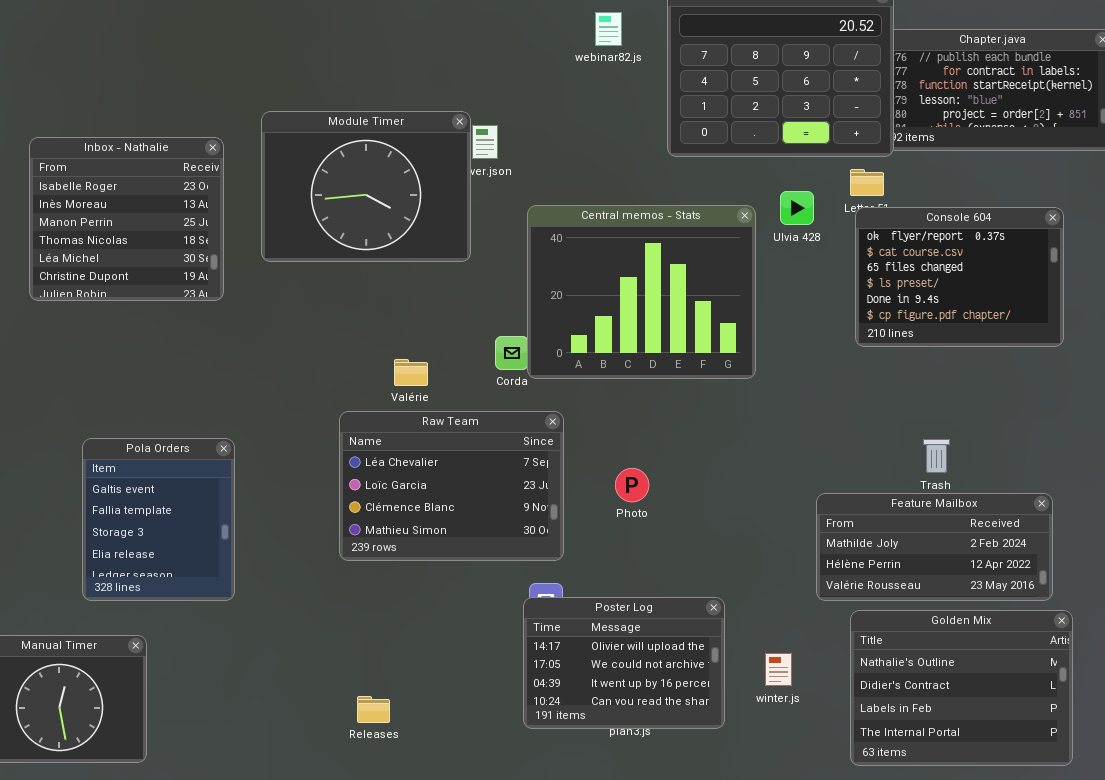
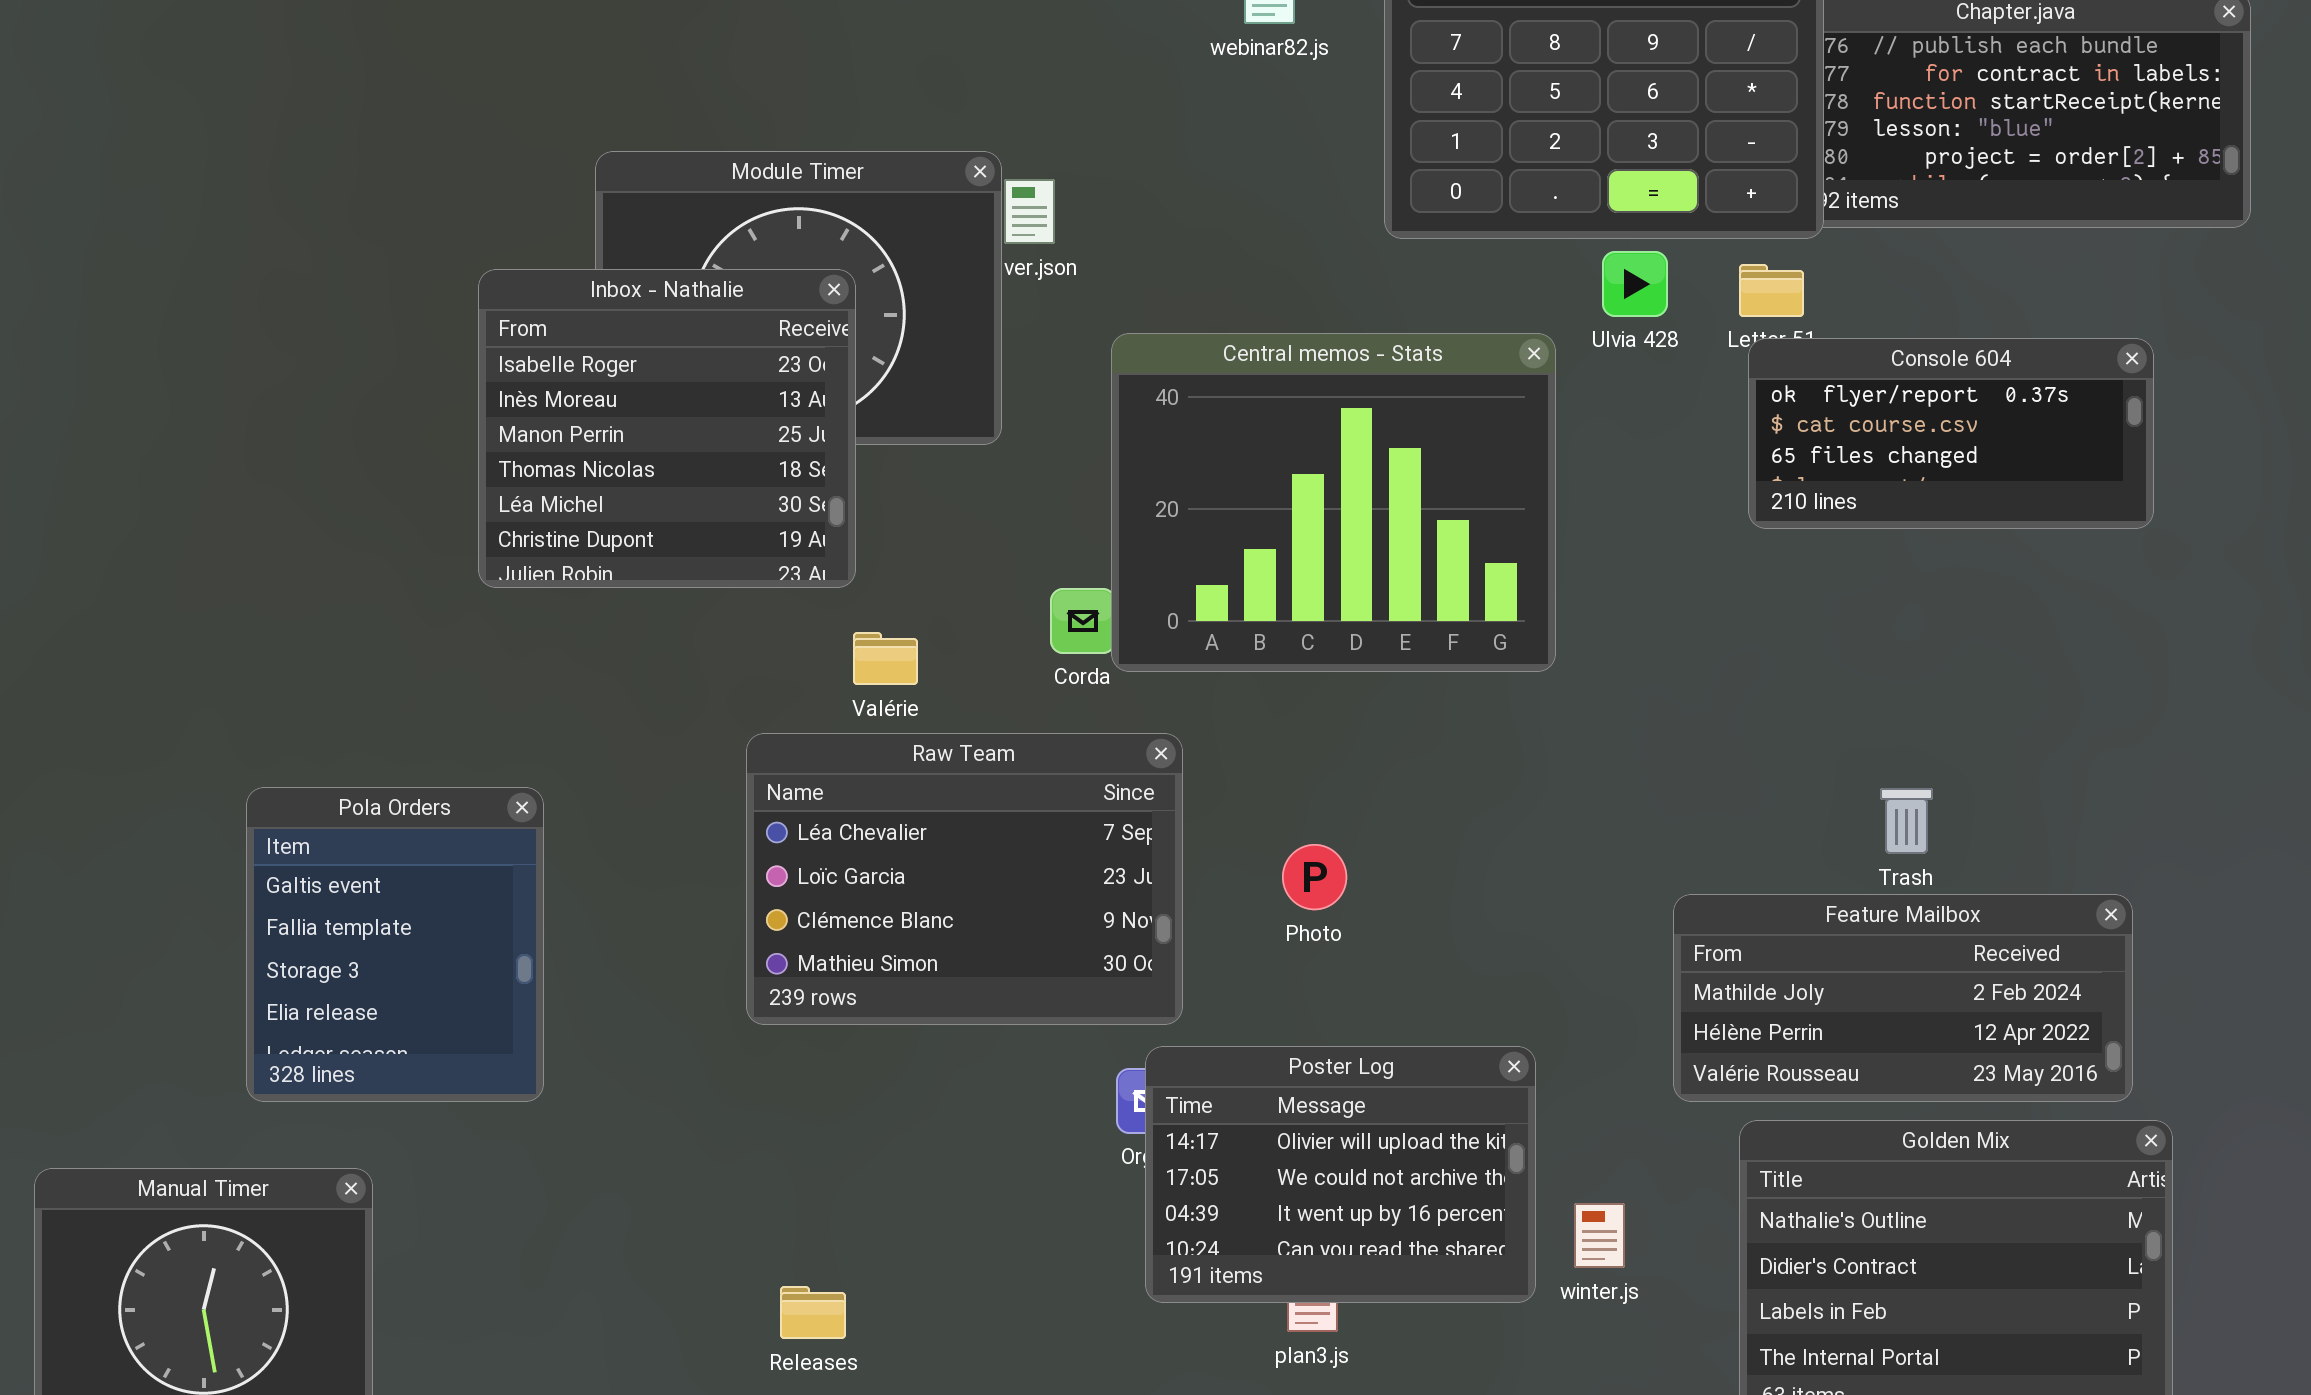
Inbox - Nathalie: [29,137,224,301] -> [478,269,856,588], moved
Ulvia 428: [780,191,814,225] -> [1602,251,1668,317], moved
Console 604: [855,207,1064,347] -> [1748,338,2154,529], resized
Poster Log: [523,597,725,729] -> [1145,1046,1536,1303], moved

